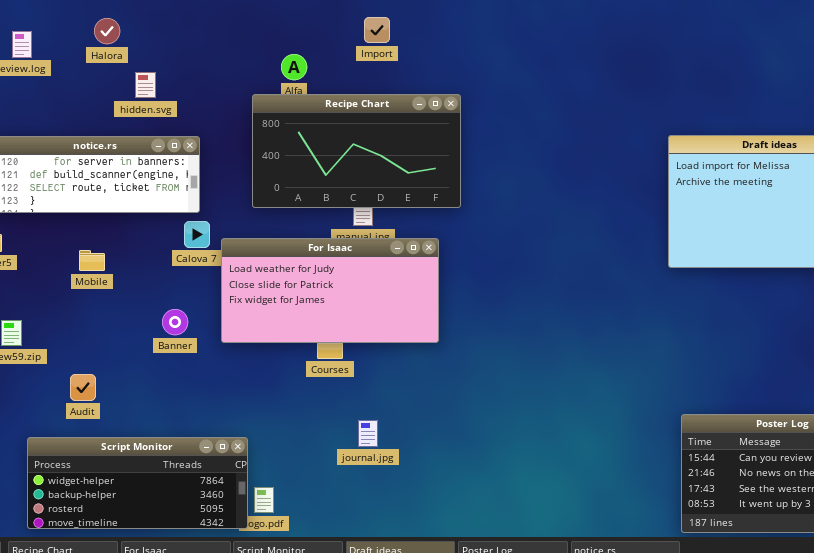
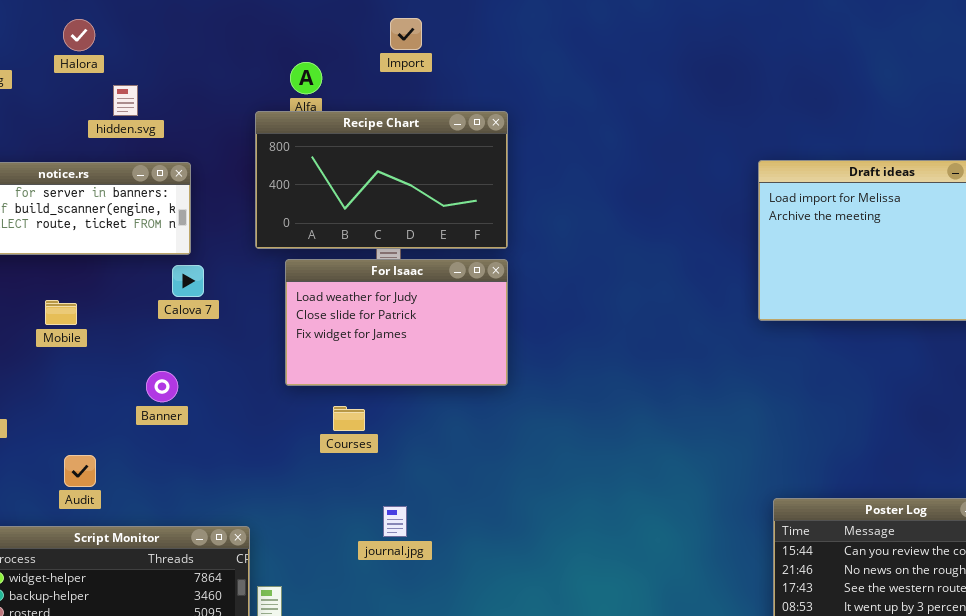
For Isaac: [221,238,439,343] -> [285,259,508,386], moved, resized
Audit: [70,374,96,401] -> [64,455,96,487], moved

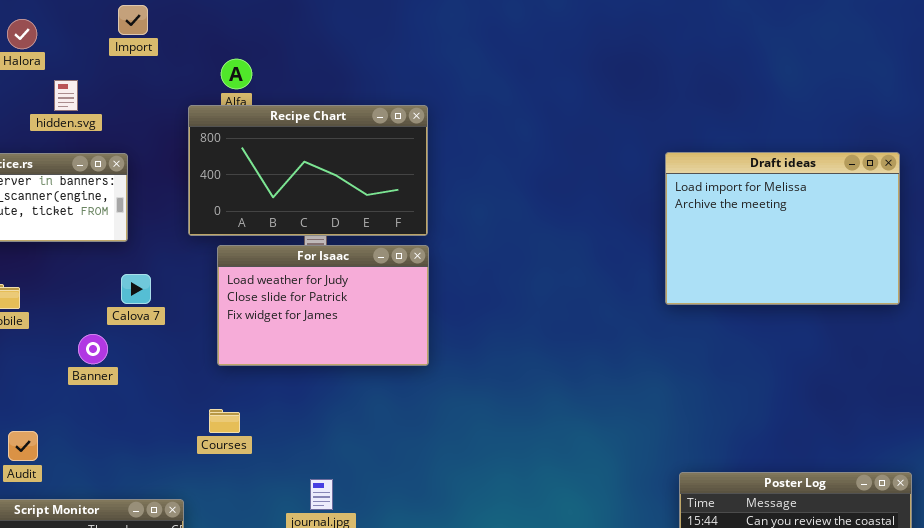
Import: [390,18,422,50] -> [118,5,148,35], moved
Calova 7: [172,265,204,297] -> [121,274,151,304], moved
Banner: [146,371,178,402] -> [78,334,108,364], moved
Courses: [333,406,365,431] -> [209,409,240,433], moved

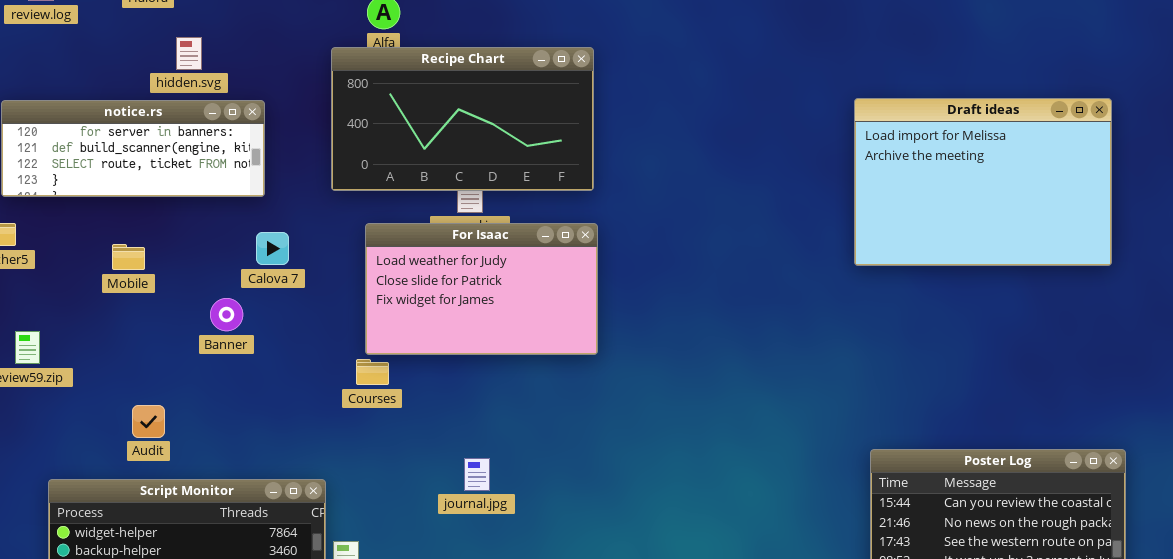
hidden.svg: [54,80,78,111] -> [176,37,202,70], moved
For Isaac: [217,245,429,366] -> [365,223,598,355], moved
Courses: [209,409,240,433] -> [356,359,389,385], moved

